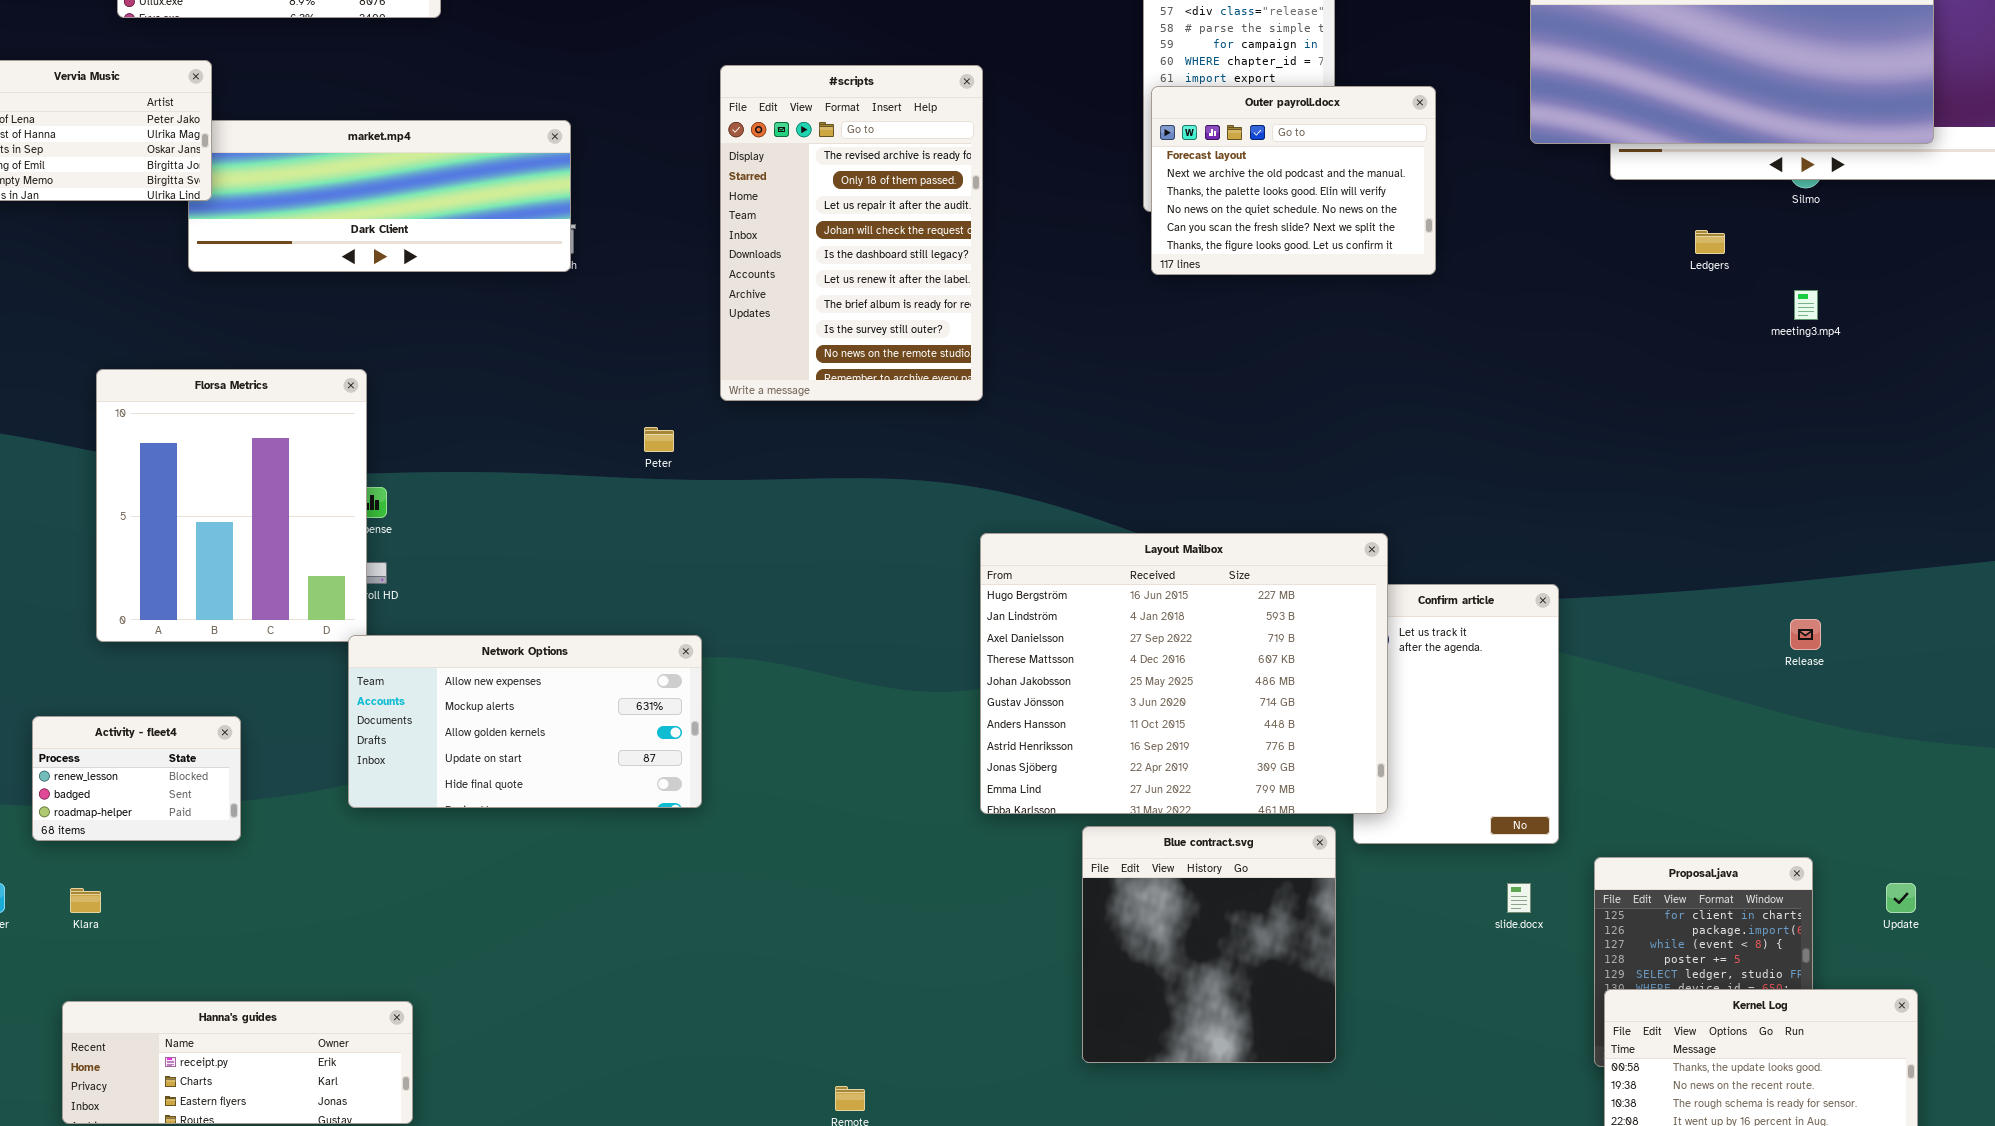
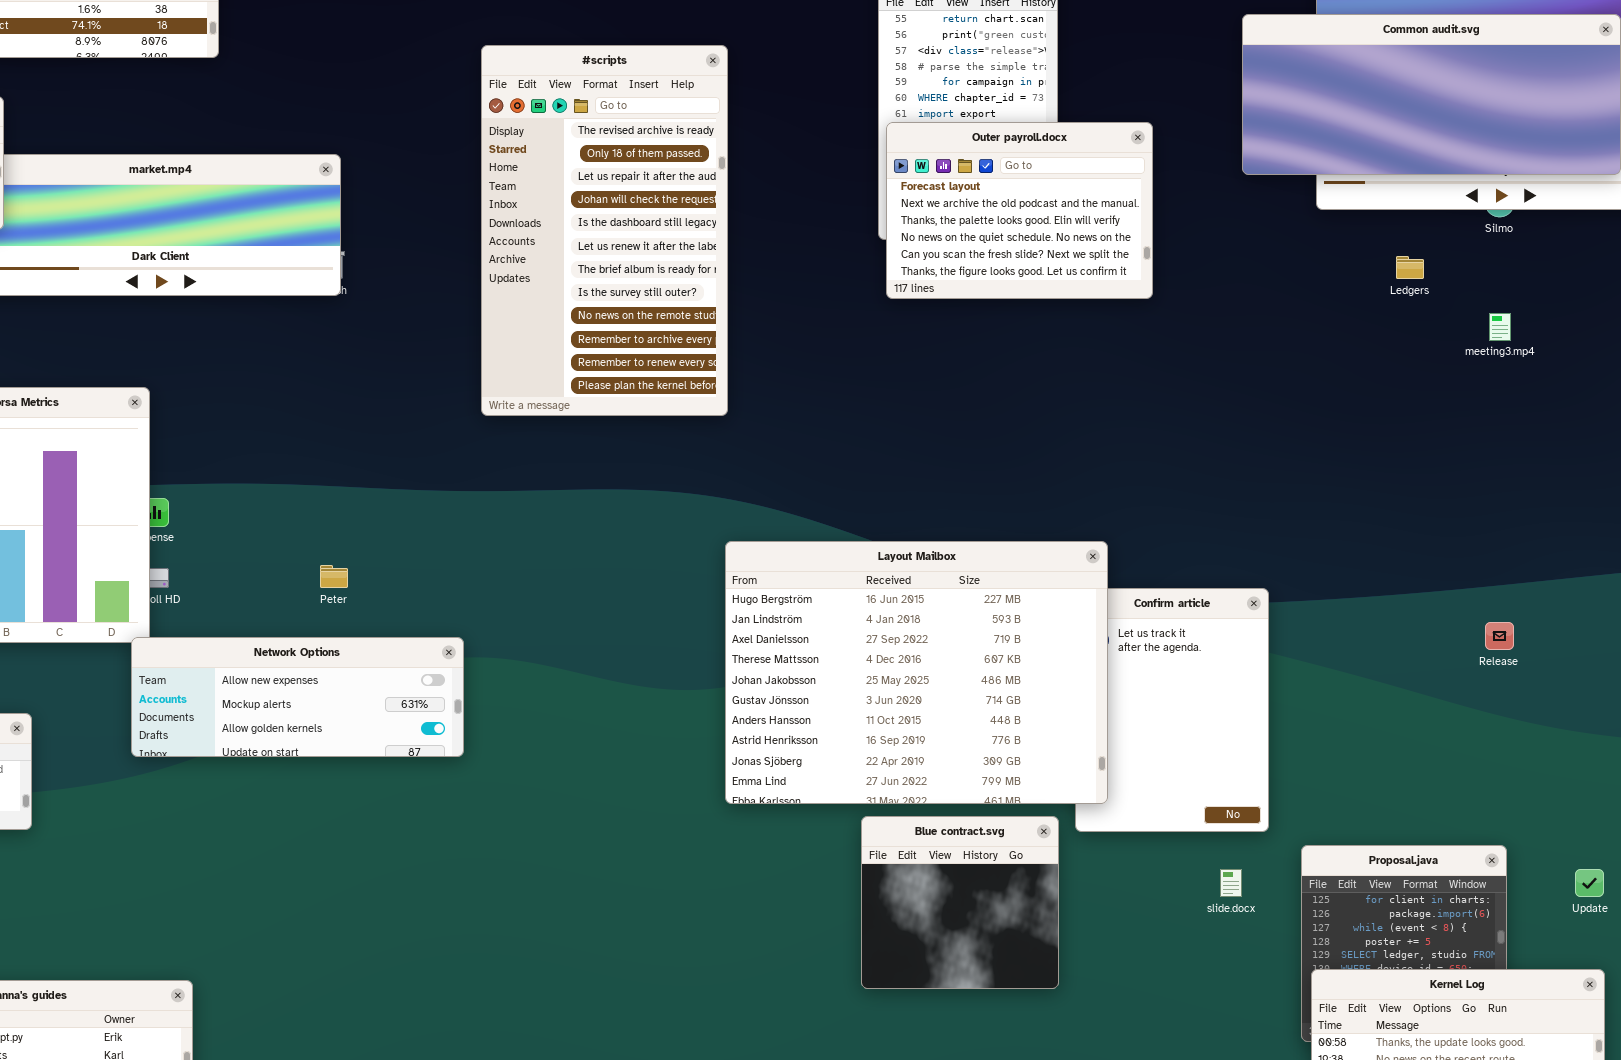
#scripts: [720,65,983,401] -> [481,45,728,416], resized
Peter: [644,427,674,452] -> [320,565,348,588], moved
Network Options: [348,635,702,808] -> [131,637,464,757], resized
Blue contract.svg: [1082,826,1336,1063] -> [861,816,1059,989], resized

